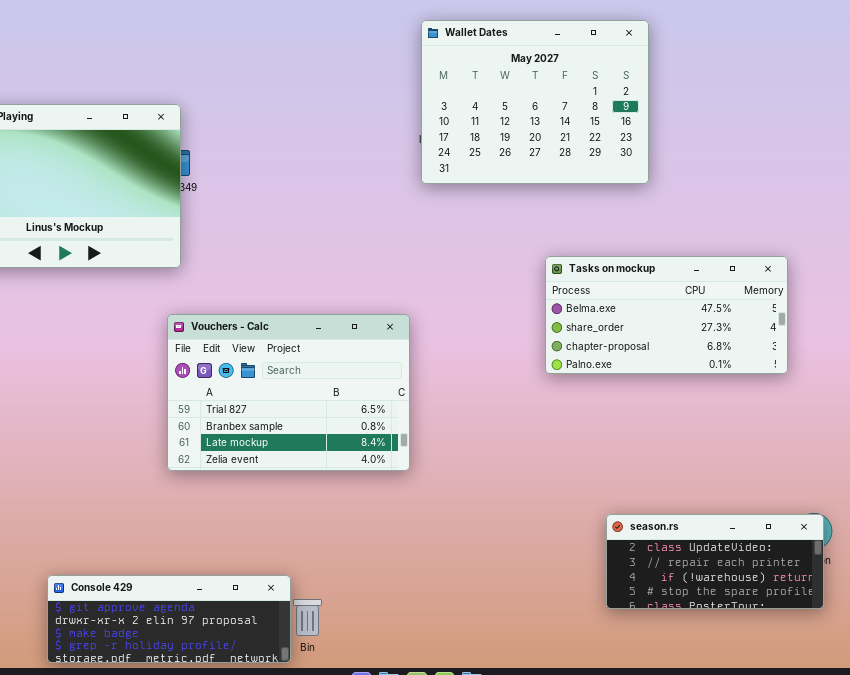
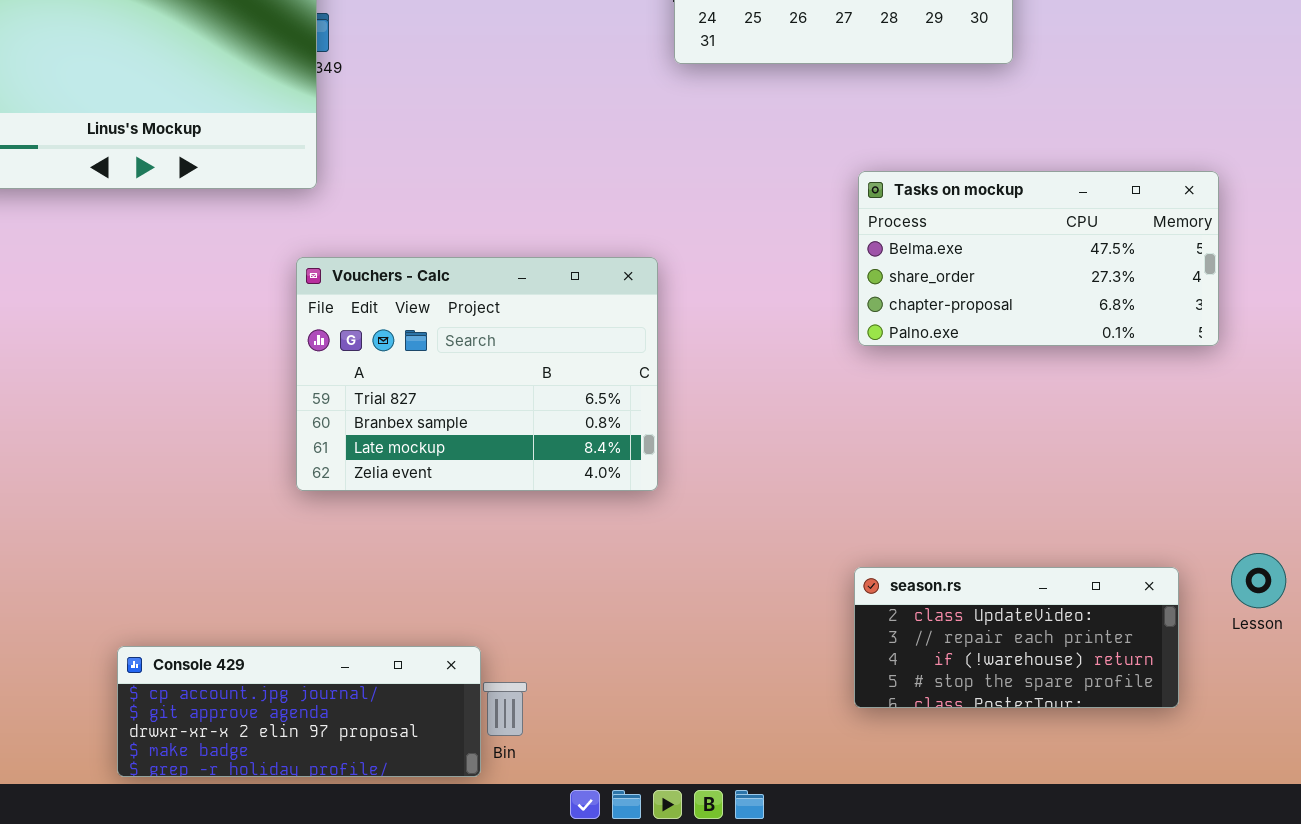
season.rs: [606,514,824,609] -> [854,567,1179,708], moved
Console 429: [47,575,291,663] -> [117,646,481,777], scrolled up 1 row

